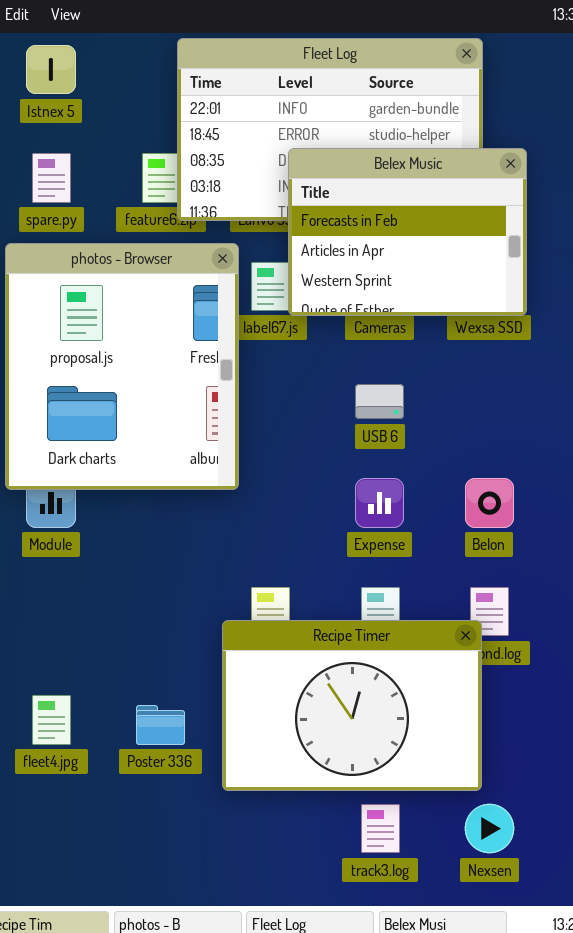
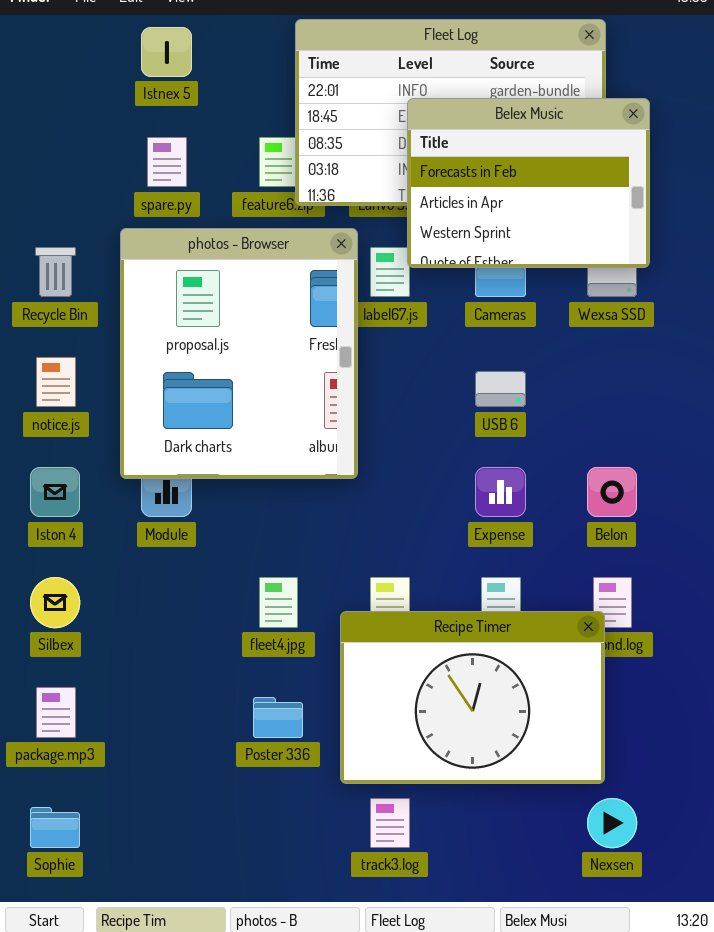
Belex Music: [288,148,527,316] -> [407,98,650,268], moved
fleet4.jpg: [32,695,71,745] -> [259,577,298,628], moved
track3.log: [361,804,400,853] -> [370,798,410,848], moved

